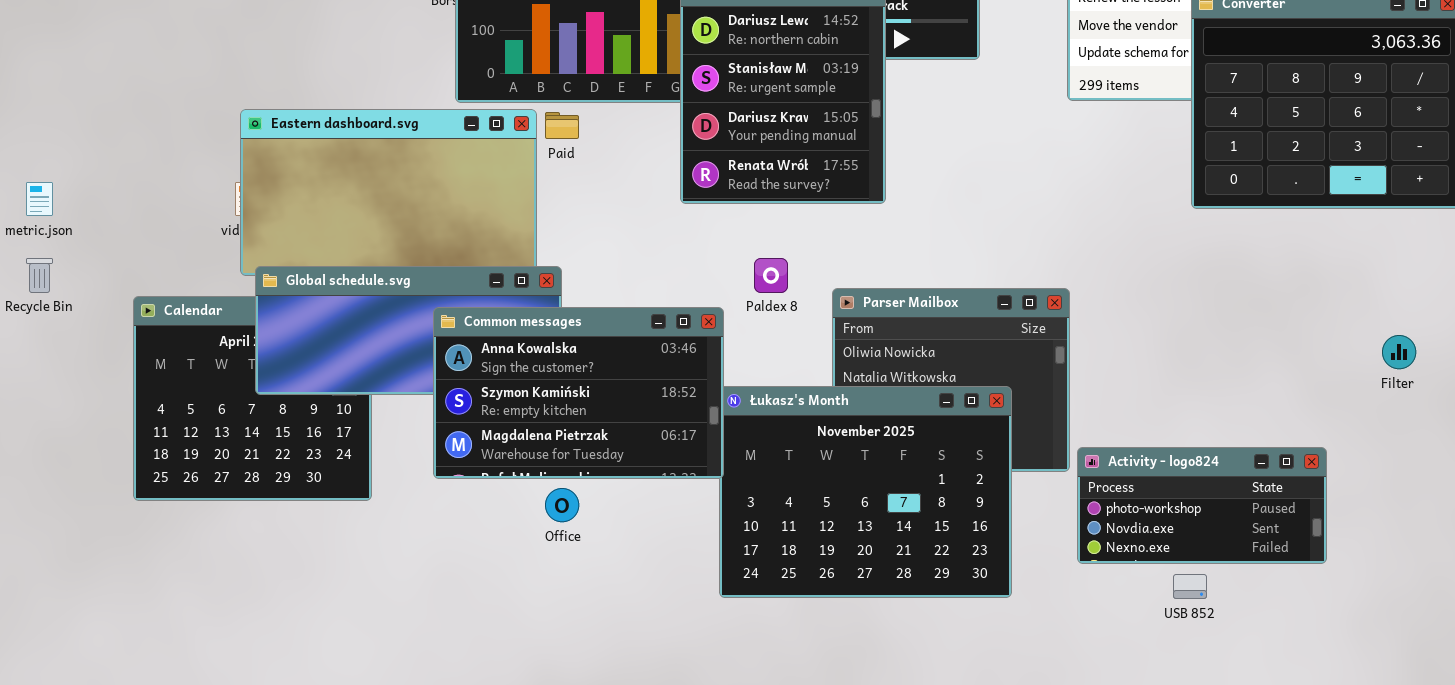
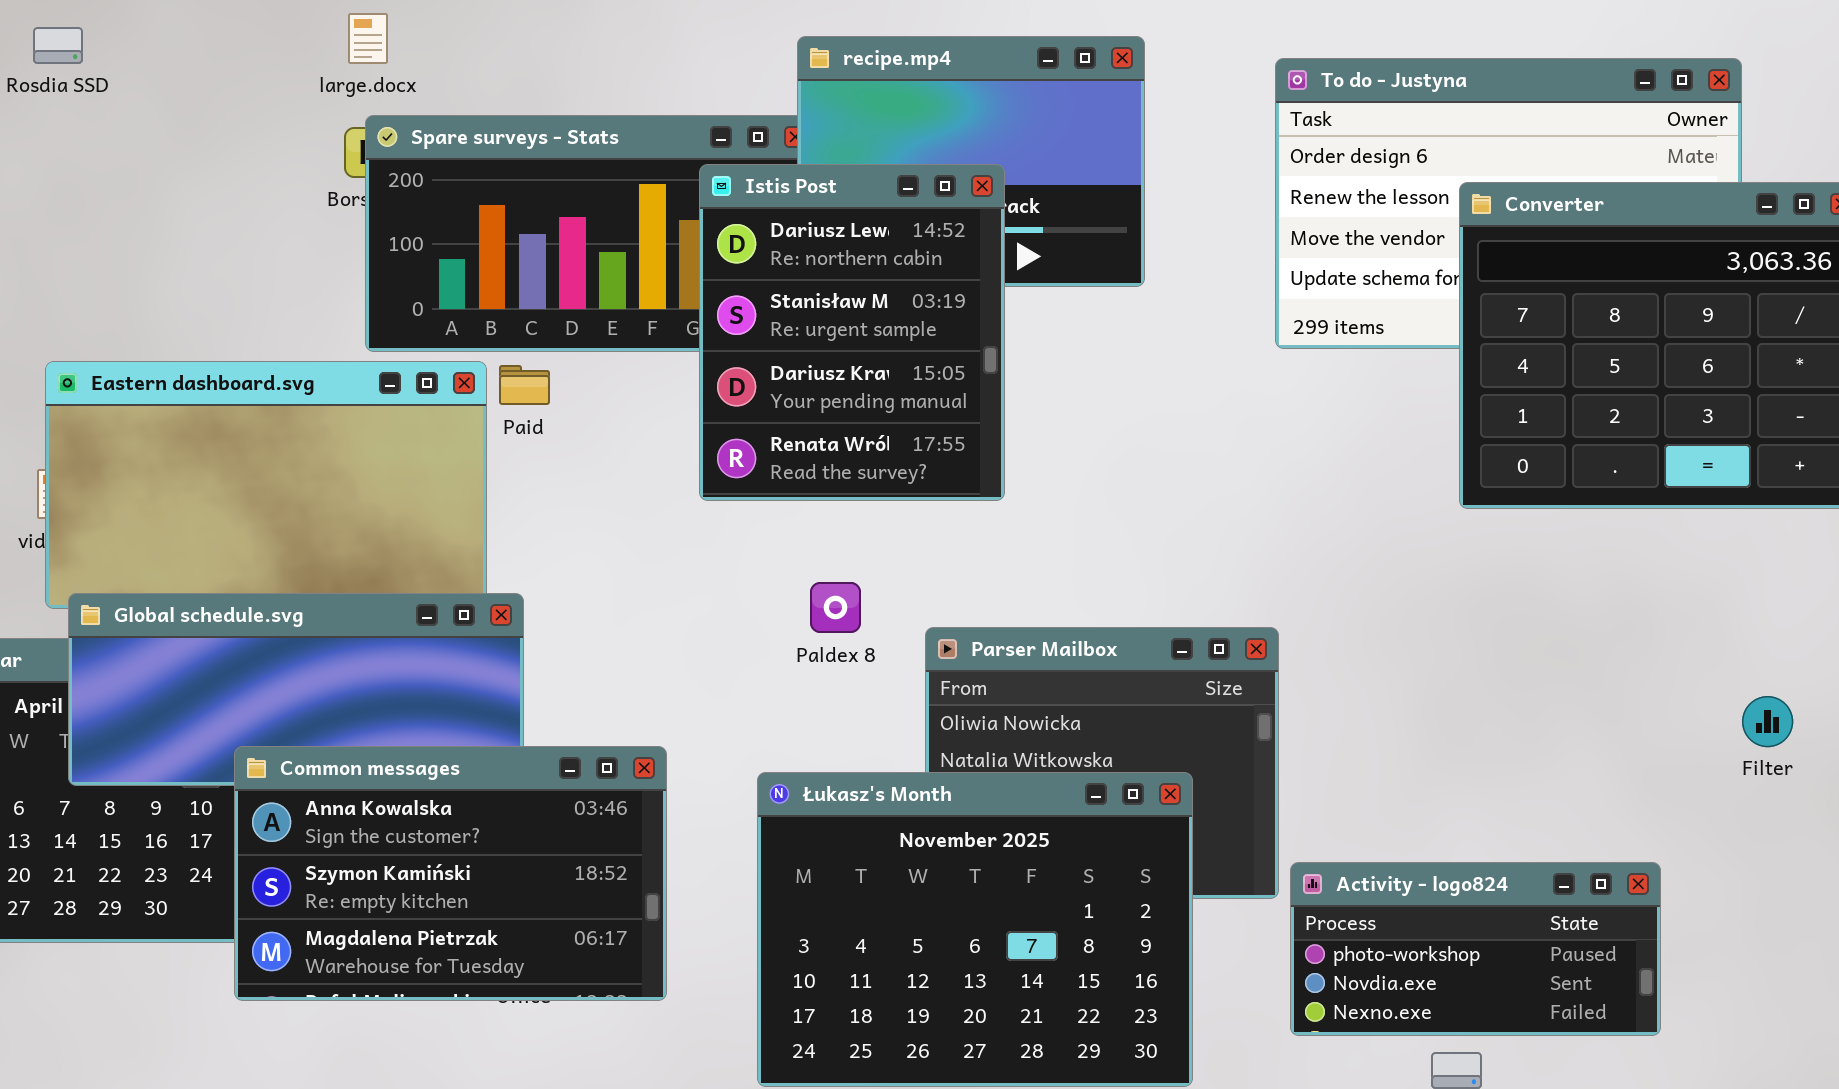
Common messages: [433,307,724,479] -> [234,746,667,1001], moved

